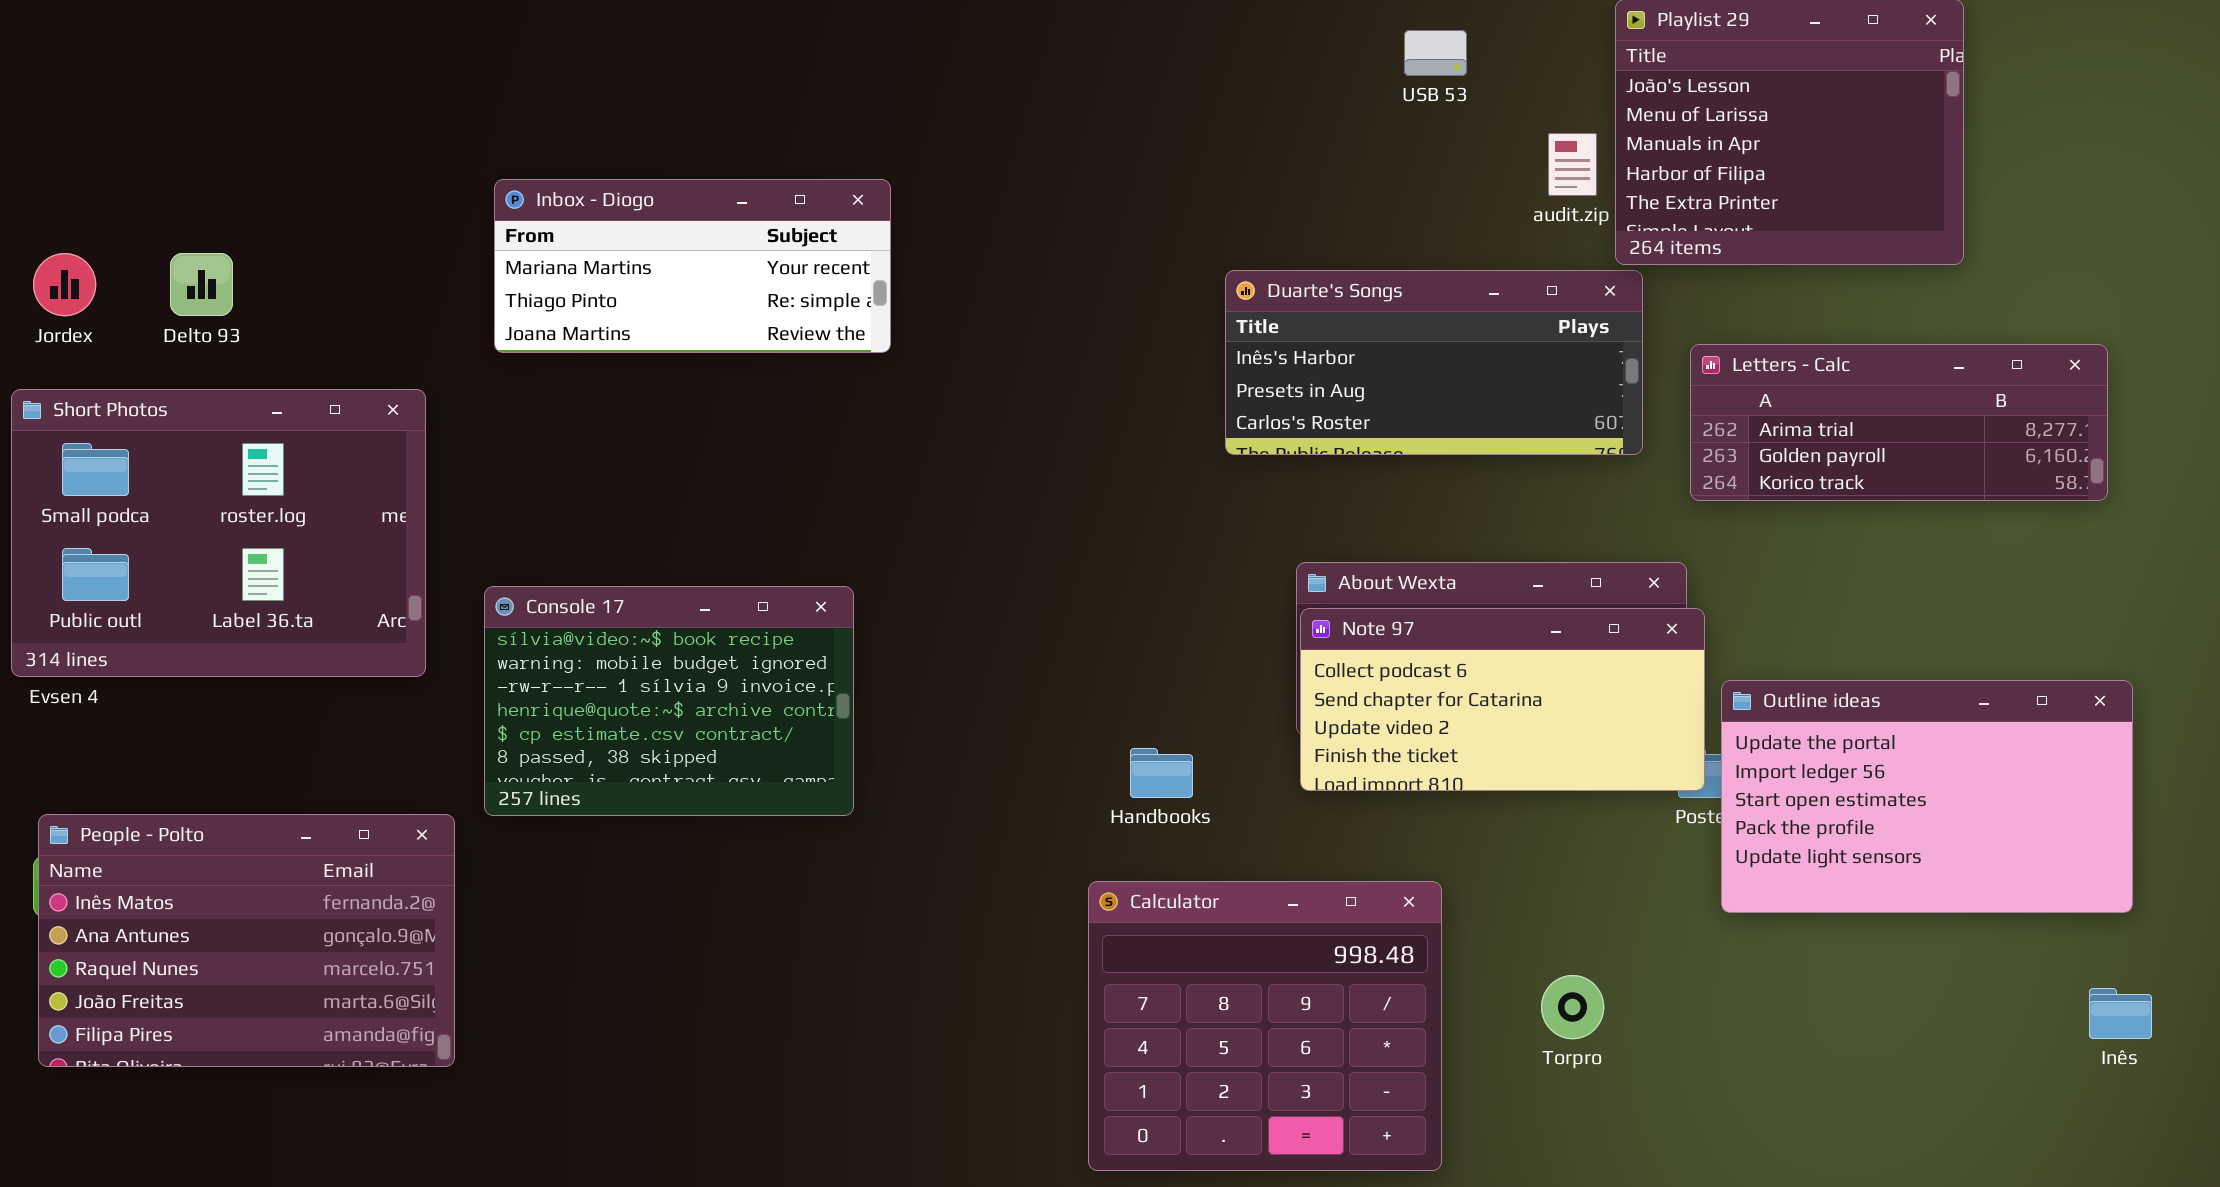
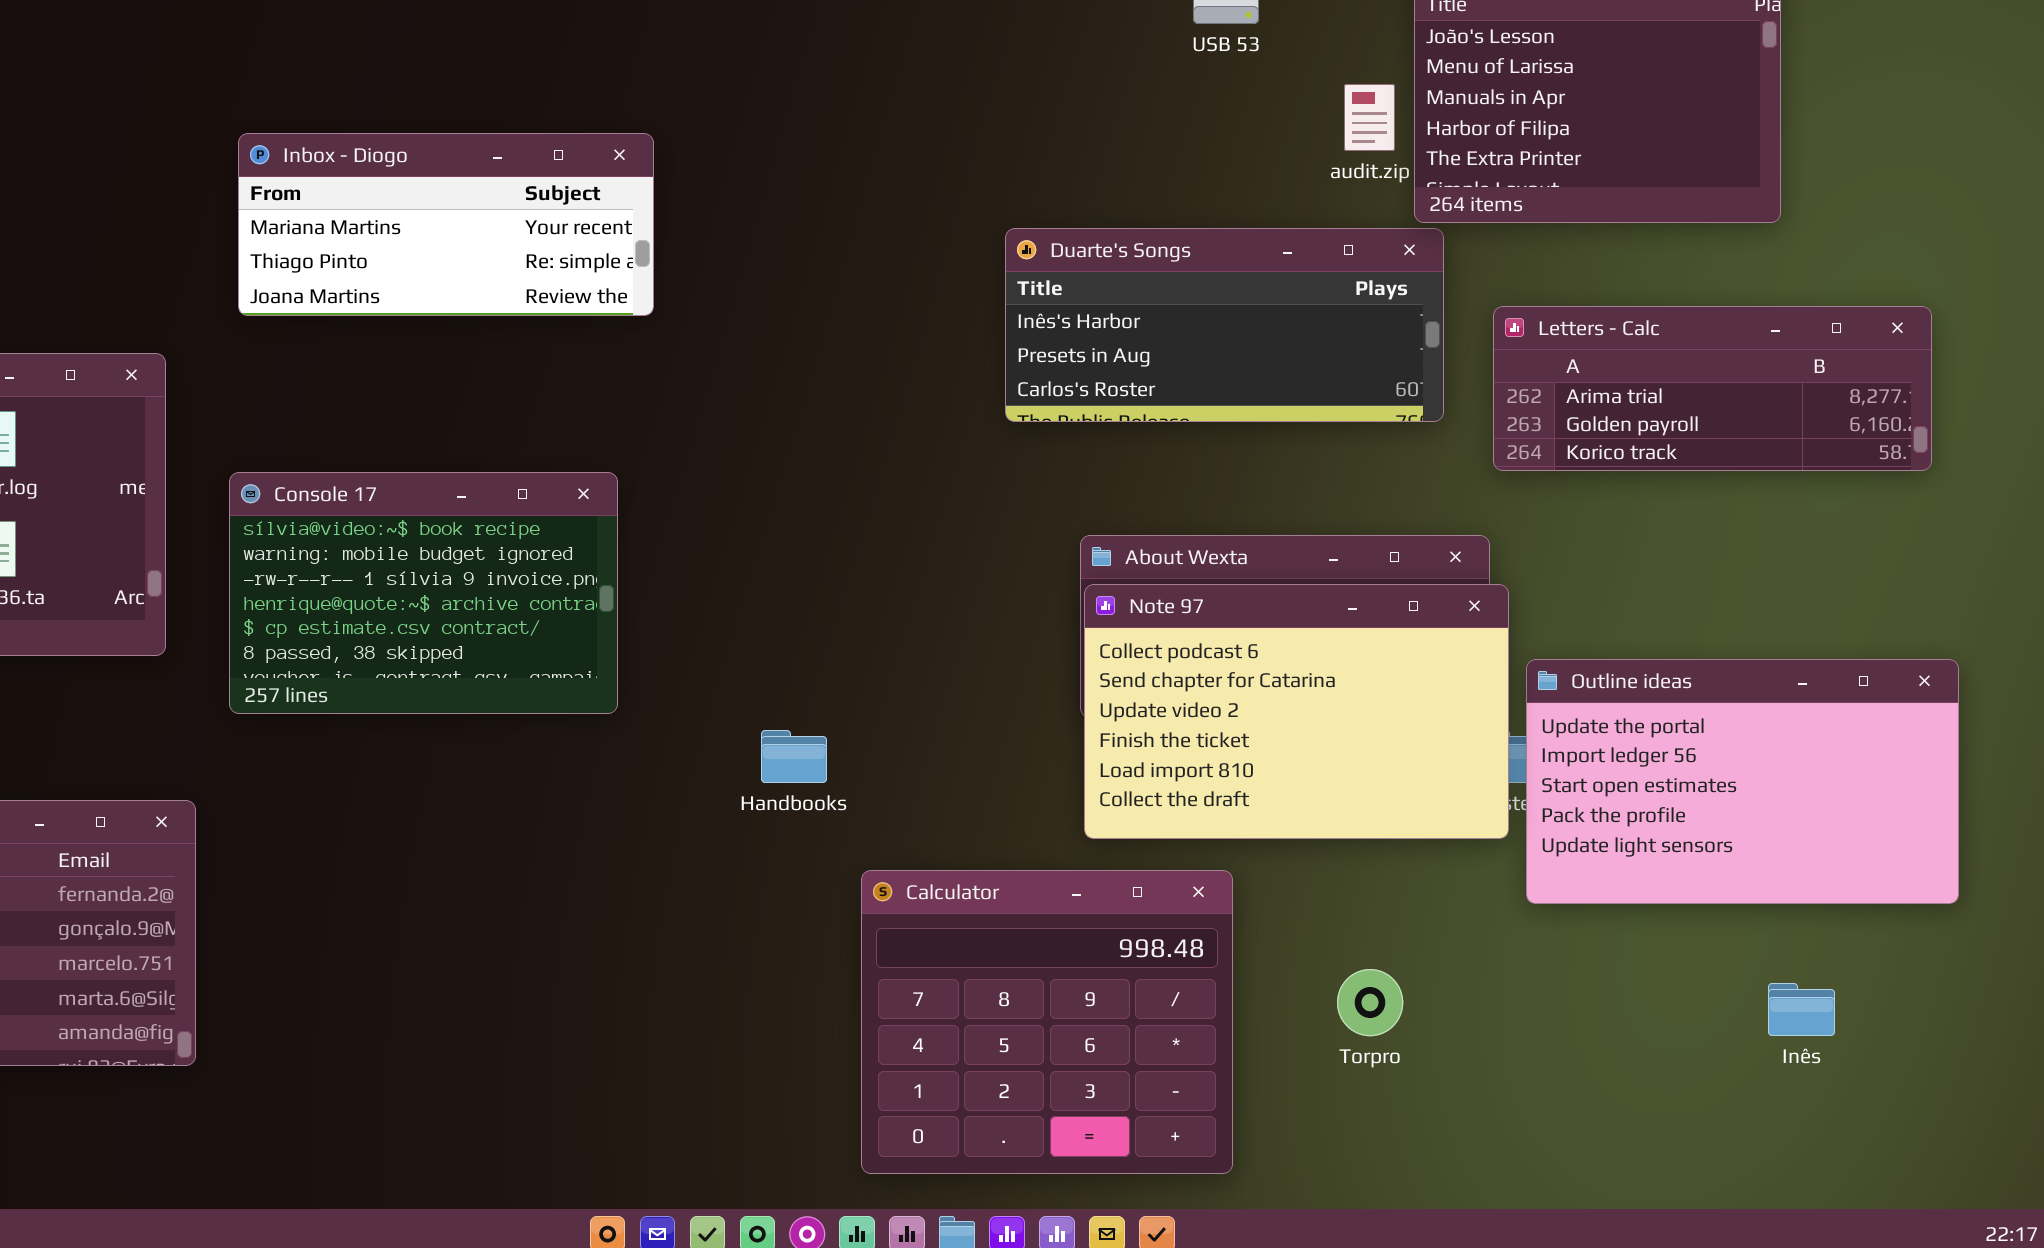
Console 17: [484,586,854,816] -> [229,472,618,714], moved
Note 97: [1300,608,1705,791] -> [1084,584,1509,839], resized
Handbooks: [1130,748,1193,798] -> [761,730,827,783], moved
Inês: [2089,988,2152,1039] -> [1768,983,1835,1036], moved

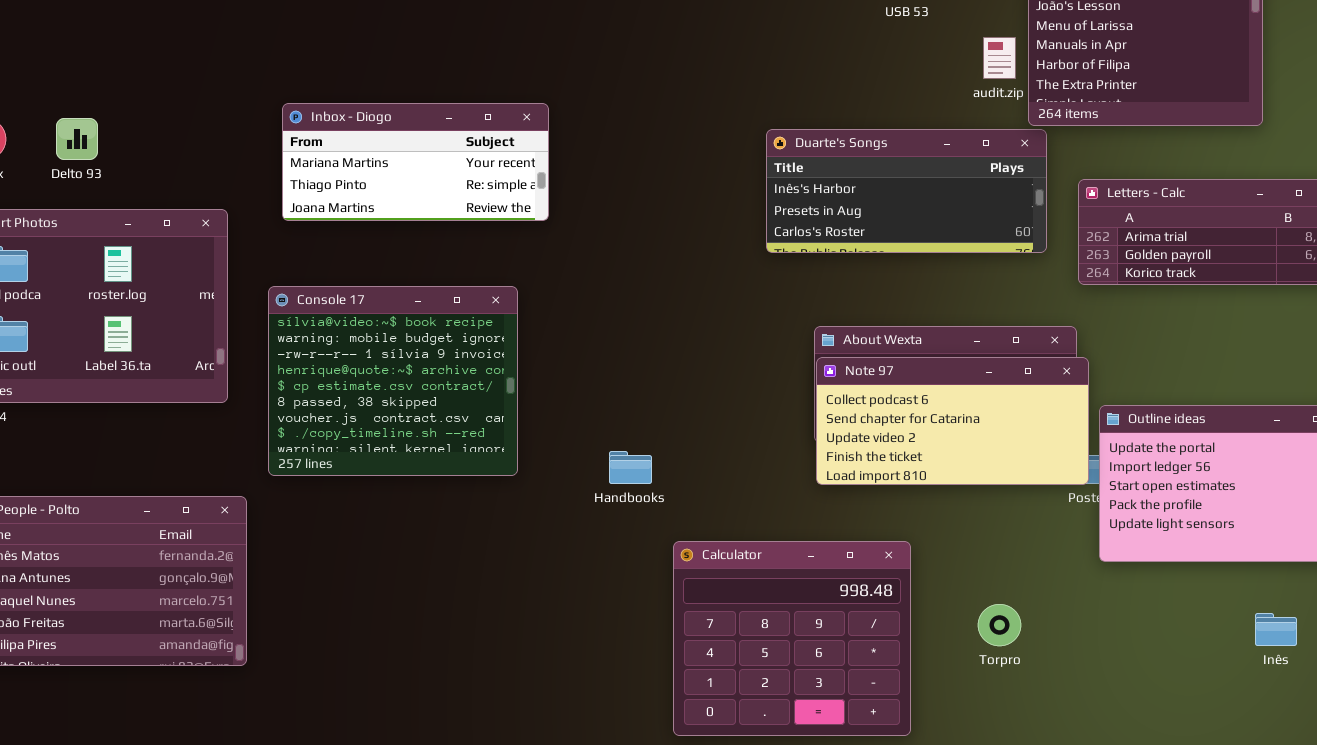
Inbox - Diogo: [238,133,654,316] -> [282,103,549,221], moved
Console 17: [229,472,618,714] -> [268,286,518,476], resized
Note 97: [1084,584,1509,839] -> [816,357,1089,485], resized

